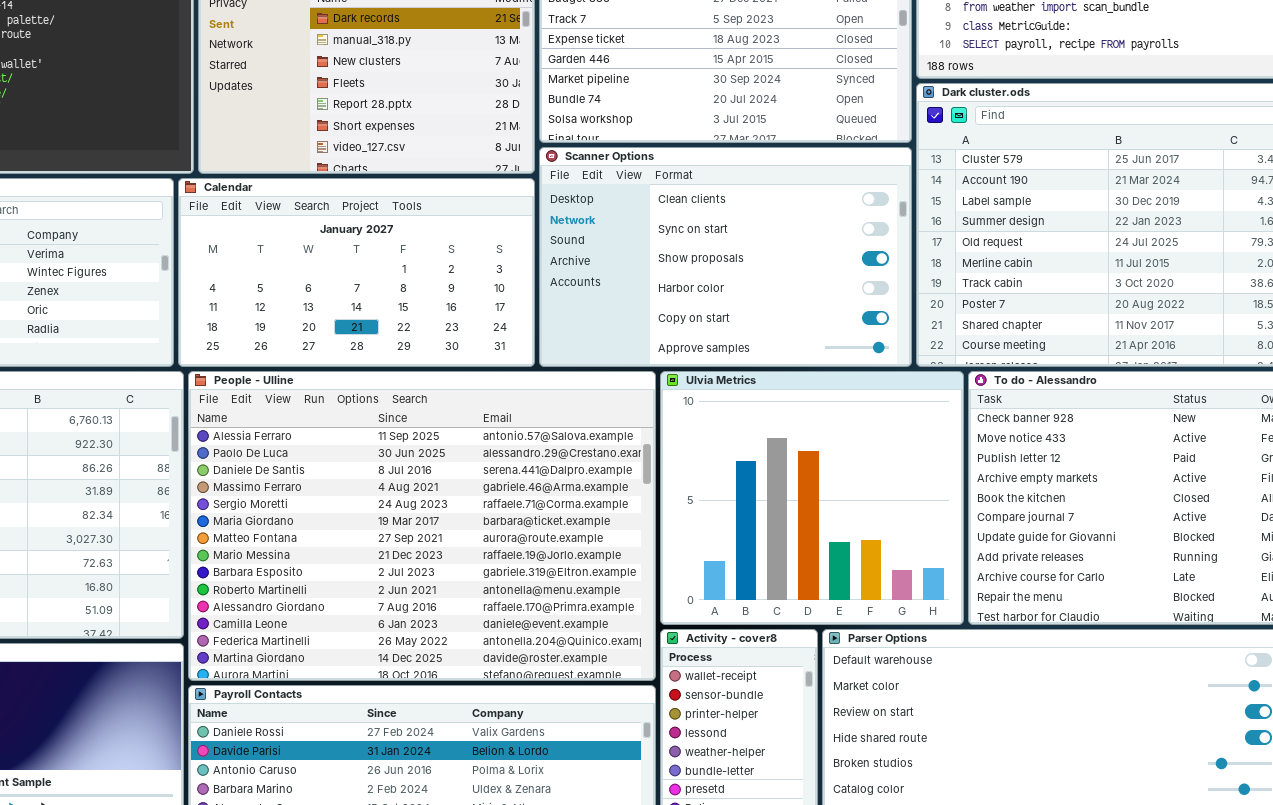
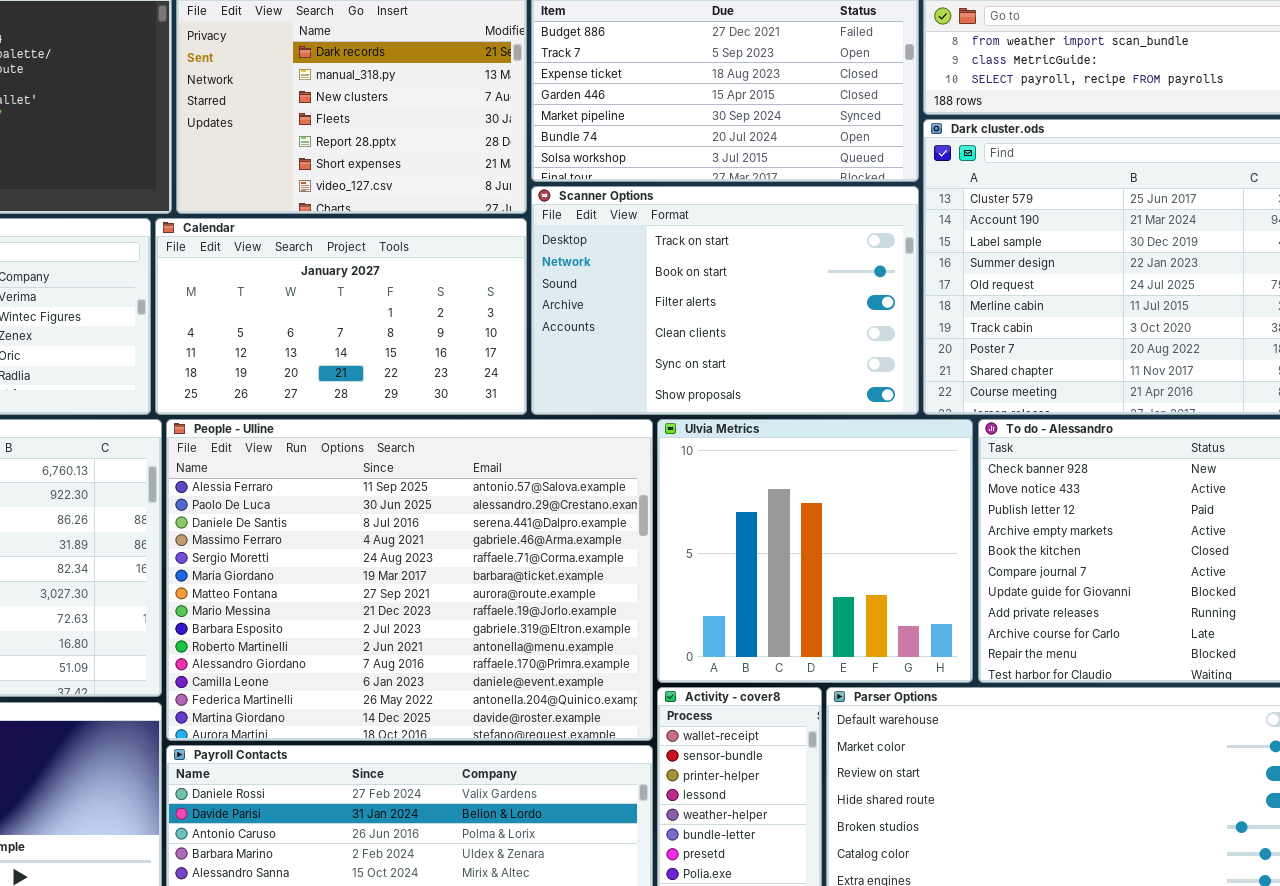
Scanner Options: [539,147,912,367] -> [531,186,919,415], scrolled up 3 rows

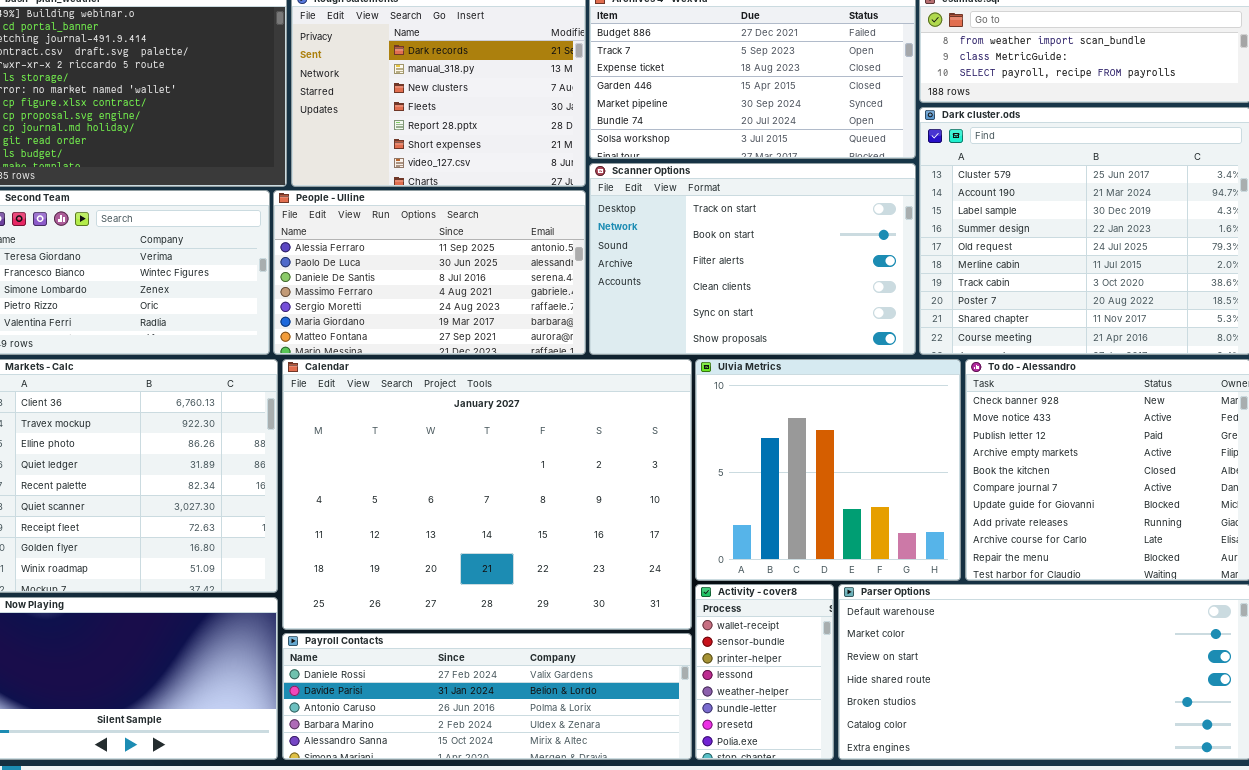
Calendar: [155,218,527,415] -> [282,359,692,630], moved, resized
People - Ulline: [166,419,653,741] -> [273,190,586,355], moved, resized

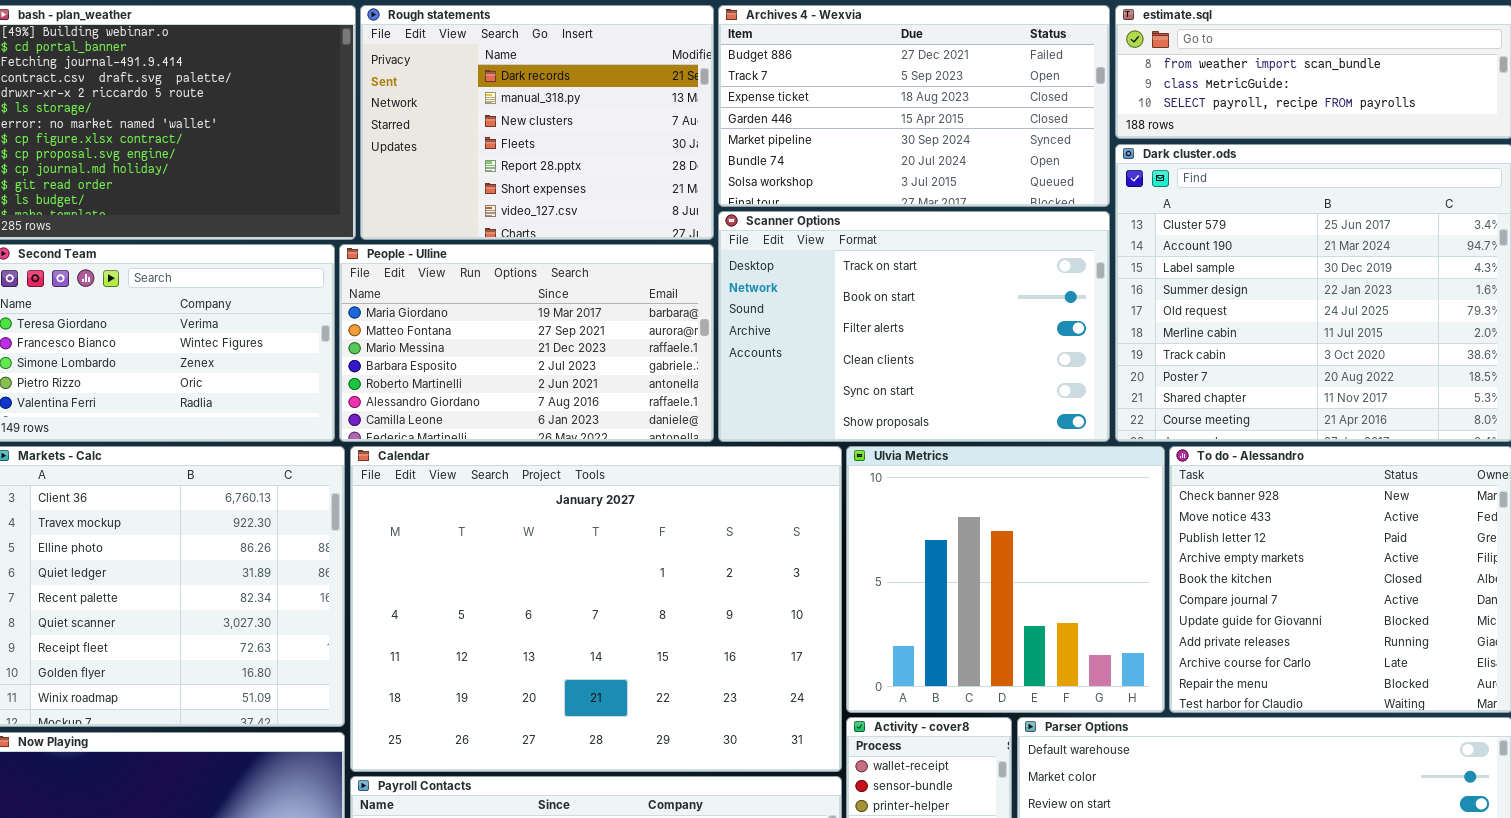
People - Ulline: [273,190,586,355] -> [339,244,714,442], scrolled down 5 rows

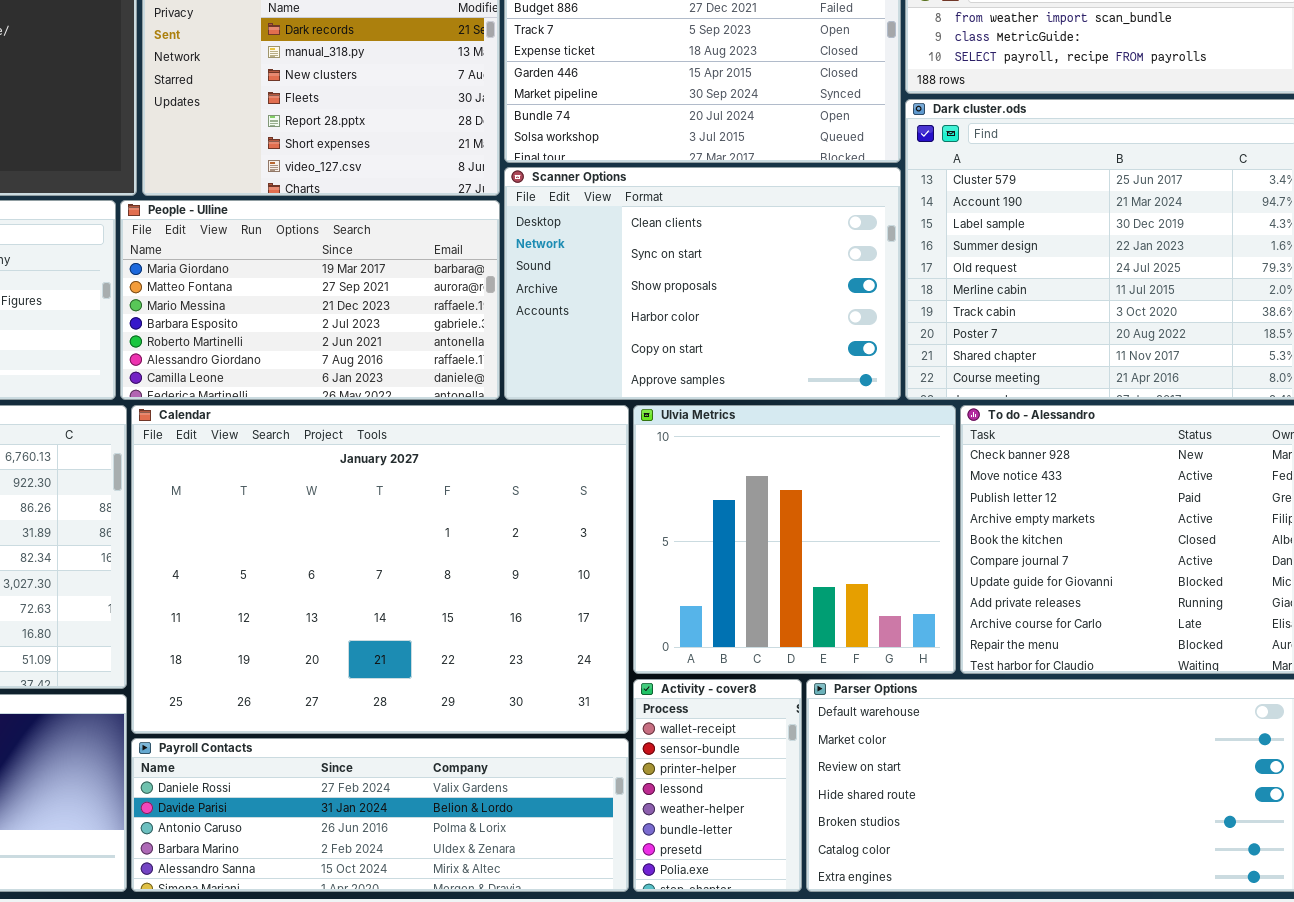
Scanner Options: [718,211,1110,442] -> [504,167,901,400], scrolled down 3 rows

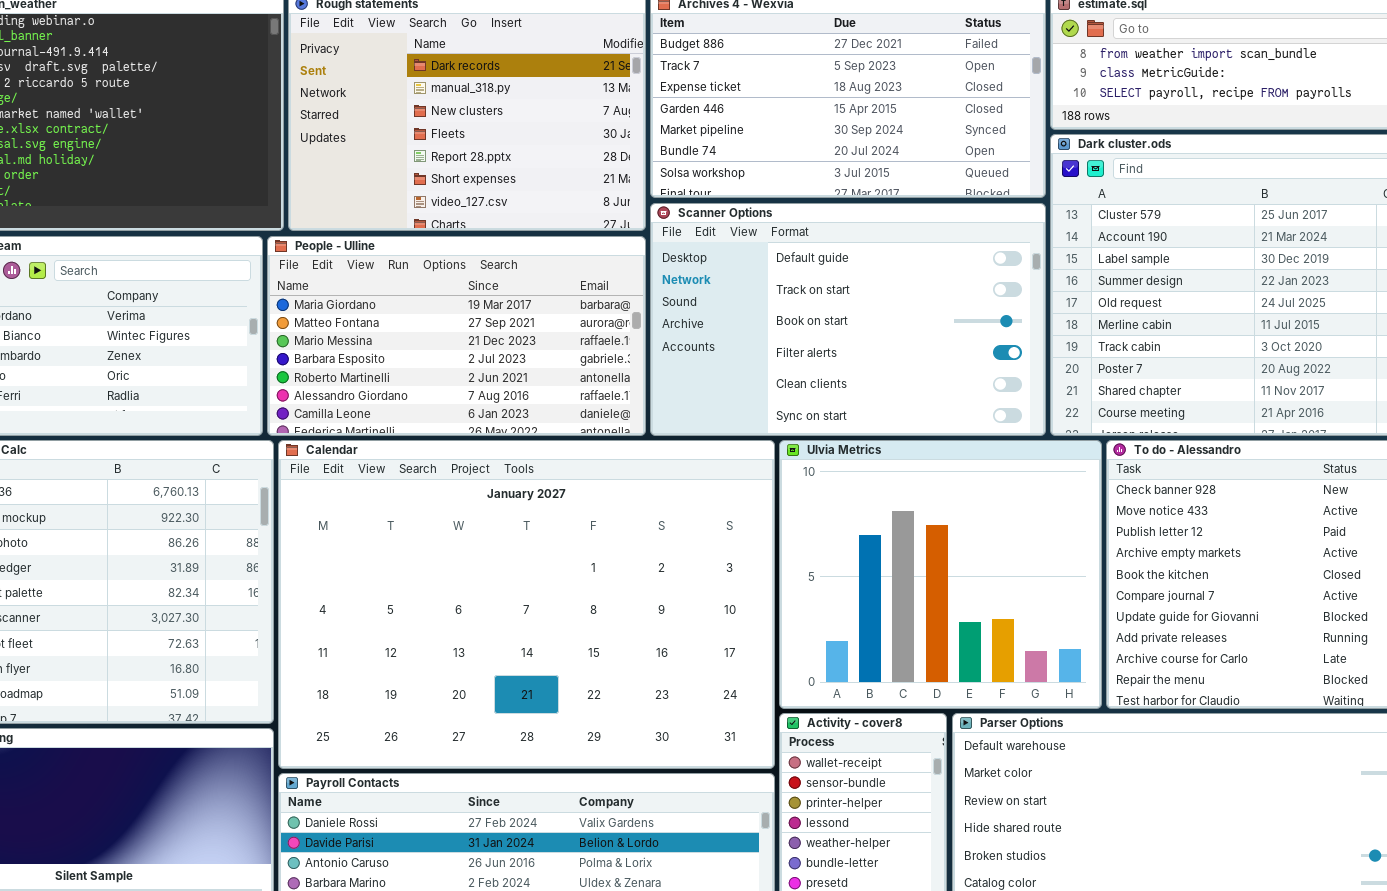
Scanner Options: [504,167,901,400] -> [650,203,1046,436], scrolled up 4 rows

